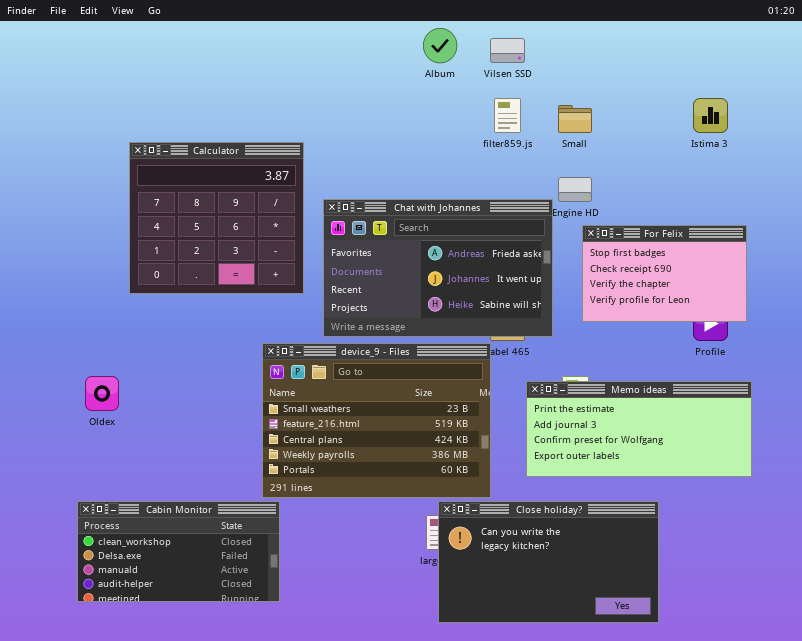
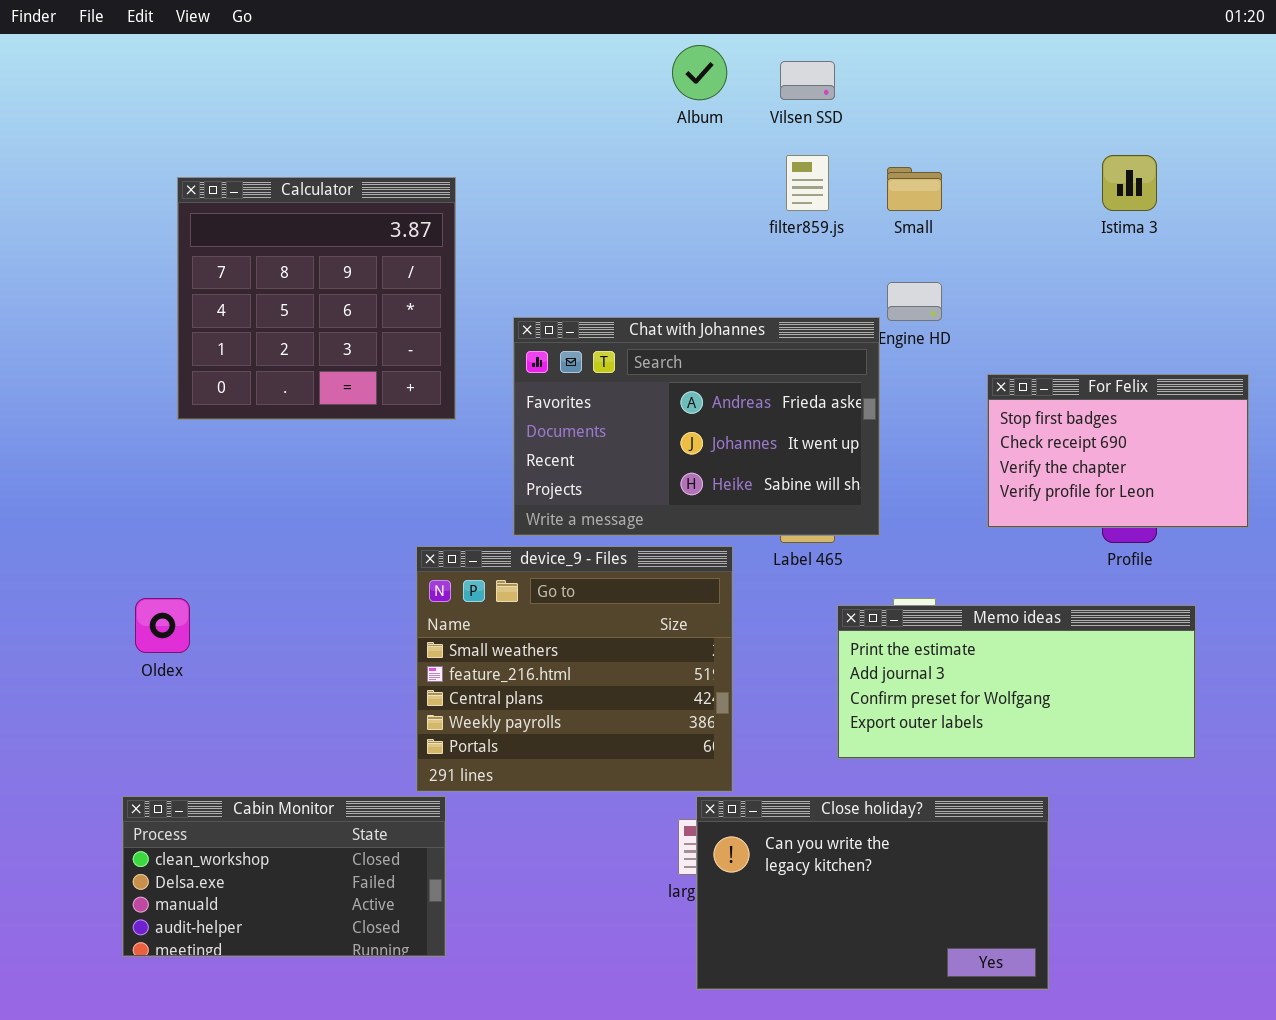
Calculator: [129,142,304,294] -> [177,177,456,420], moved
For Felix: [582,225,747,322] -> [987,374,1249,528], moved
device_9 - Files: [262,343,491,498] -> [416,546,733,792], resized

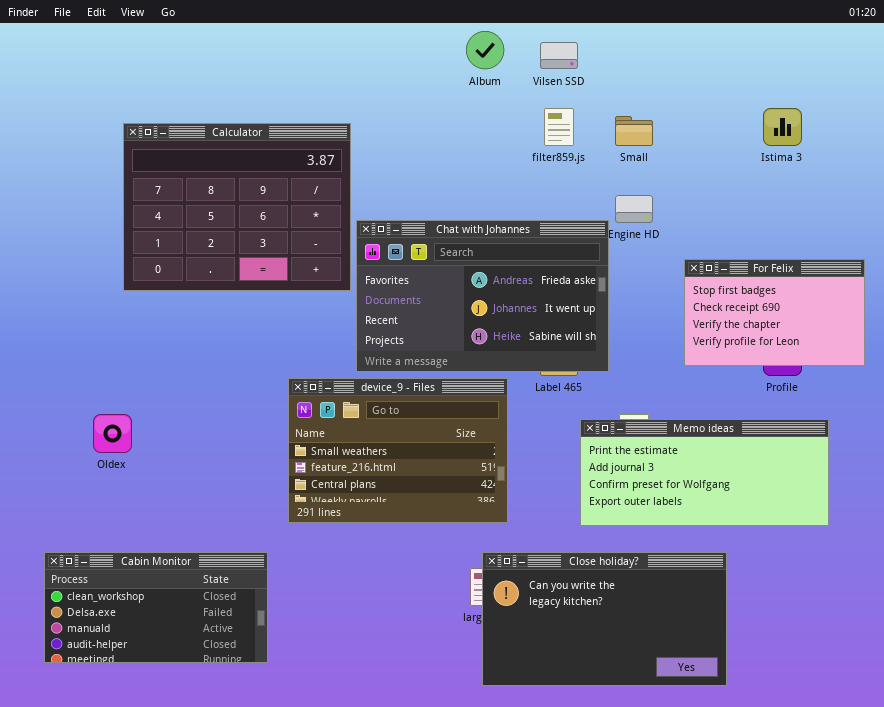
Calculator: [177,177,456,420] -> [123,123,351,291], resized
device_9 - Files: [416,546,733,792] -> [288,378,508,523], resized
Cabin Monitor: [122,796,446,957] -> [44,552,268,663], moved

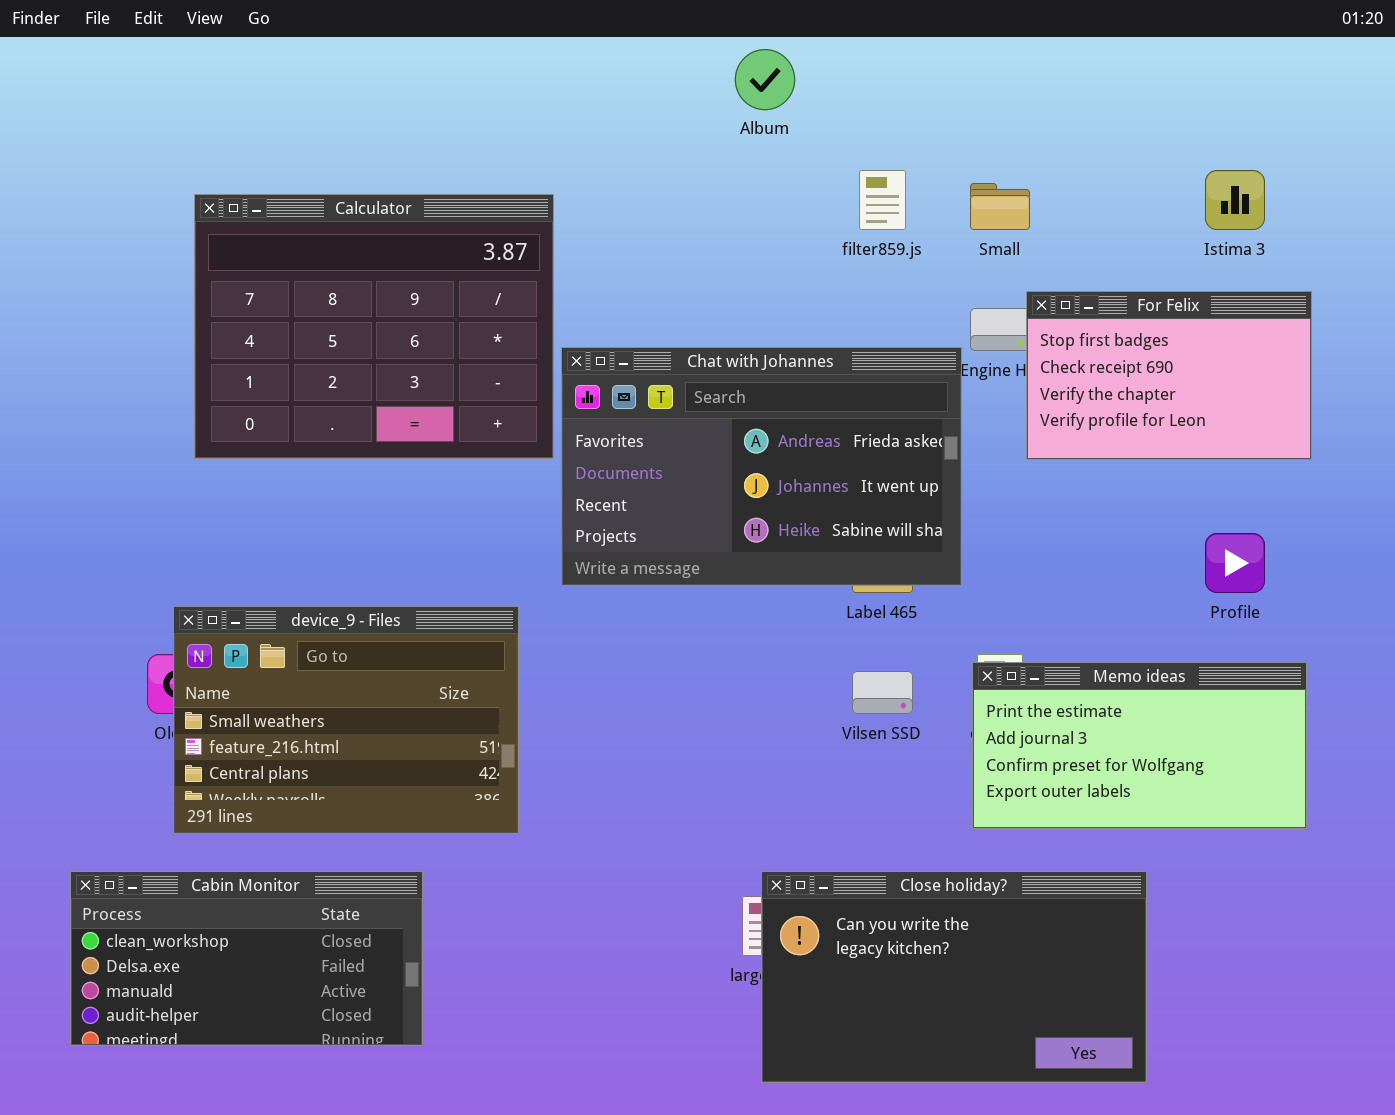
Vilsen SSD: [540,42,578,69] -> [852,671,913,714], moved
For Felix: [684,259,865,366] -> [1026,291,1312,460], moved
device_9 - Files: [288,378,508,523] -> [173,606,519,834], moved
Memo ideas: [580,419,829,526] -> [972,662,1307,829], resized

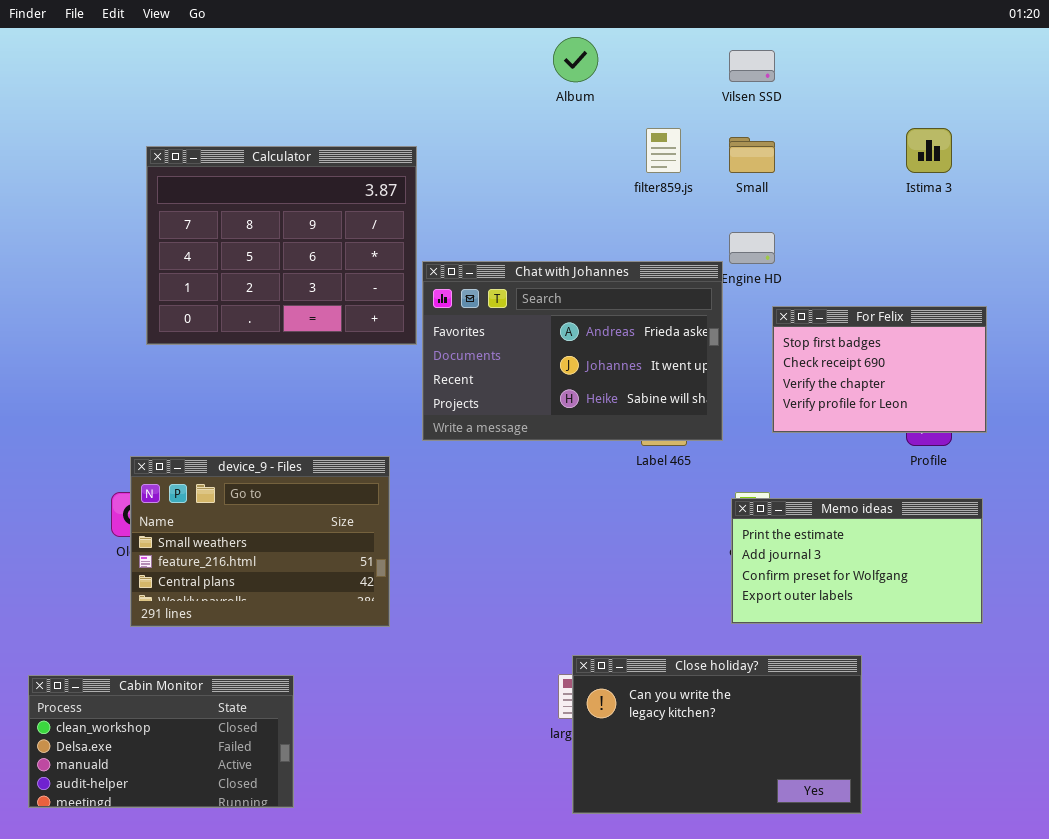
For Felix: [1026,291,1312,460] -> [772,306,987,433], moved
Vilsen SSD: [852,671,913,714] -> [729,50,775,82], moved
Cabin Monitor: [70,871,423,1046] -> [28,675,294,808], moved

